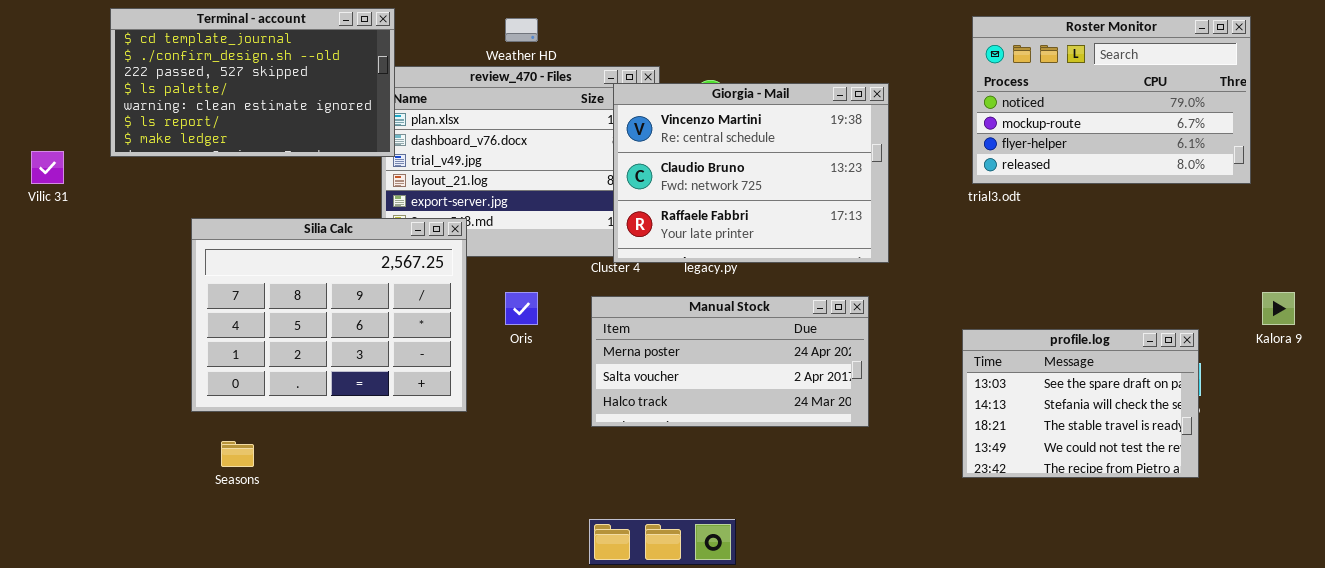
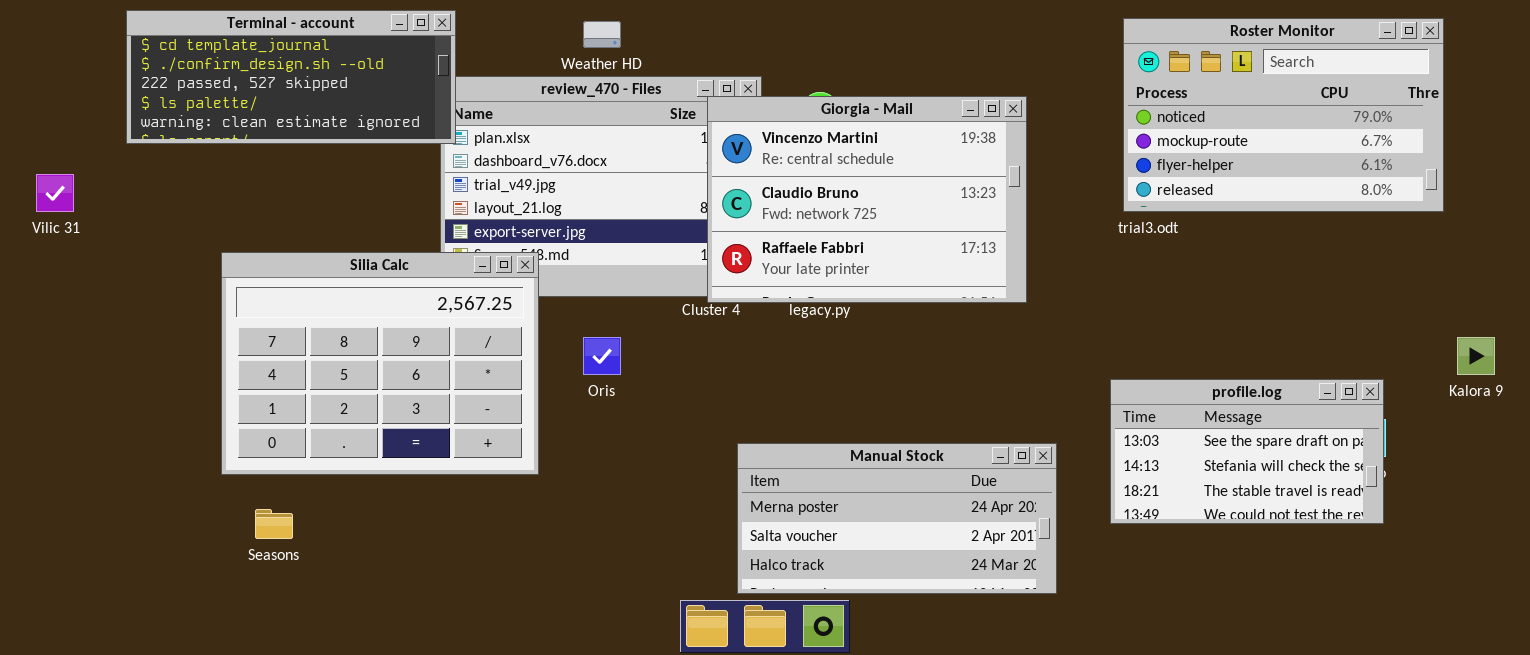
Terminal - account: [110,8,395,157] -> [126,10,456,144], resized
Manual Stock: [591,296,869,427] -> [737,443,1057,594], moved
profile.log: [962,329,1199,478] -> [1110,379,1384,524], resized

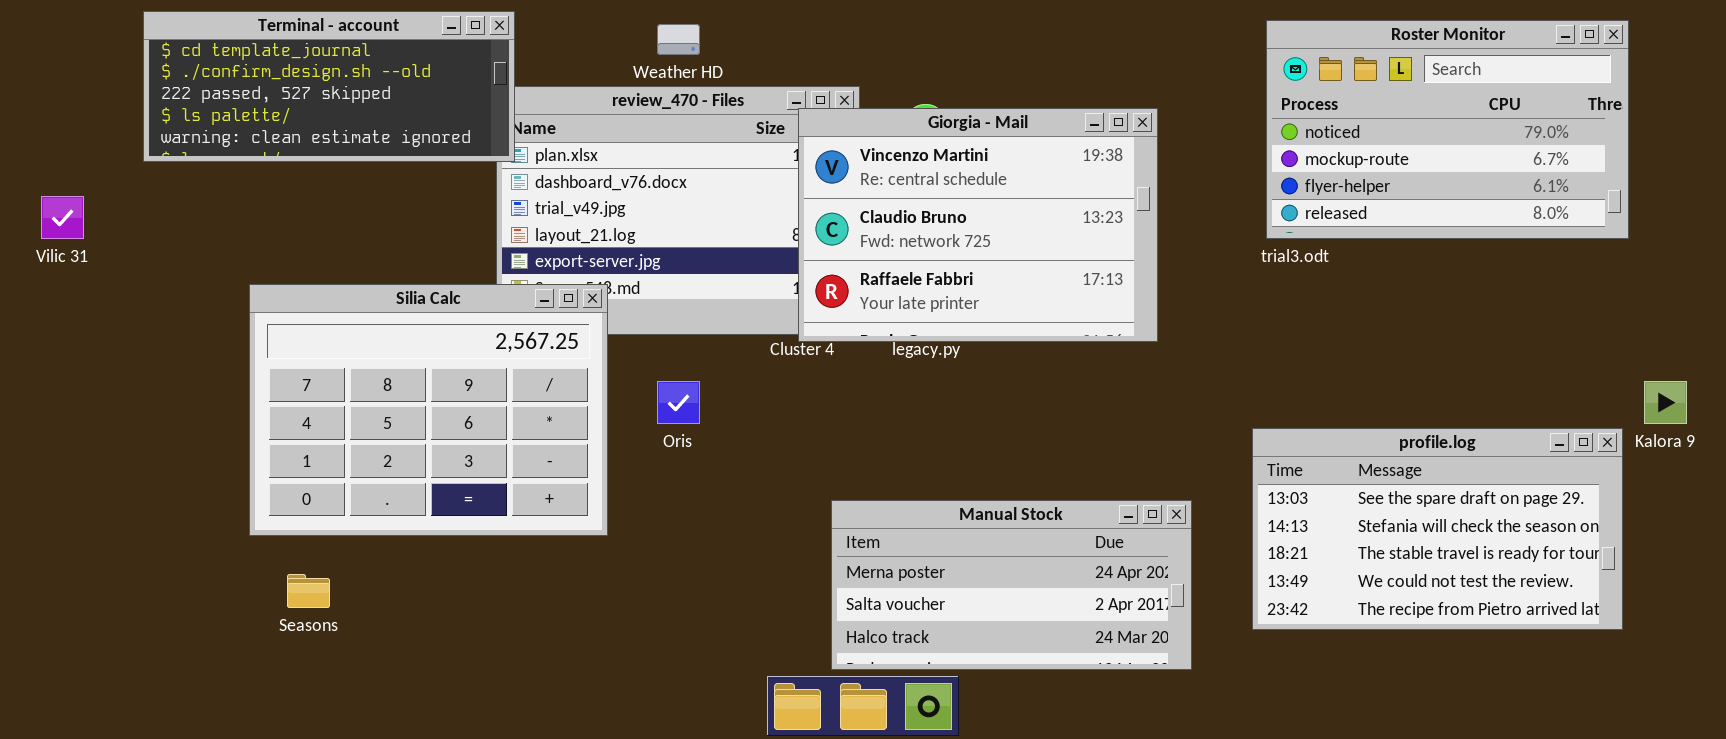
profile.log: [1110,379,1384,524] -> [1252,428,1623,630], resized

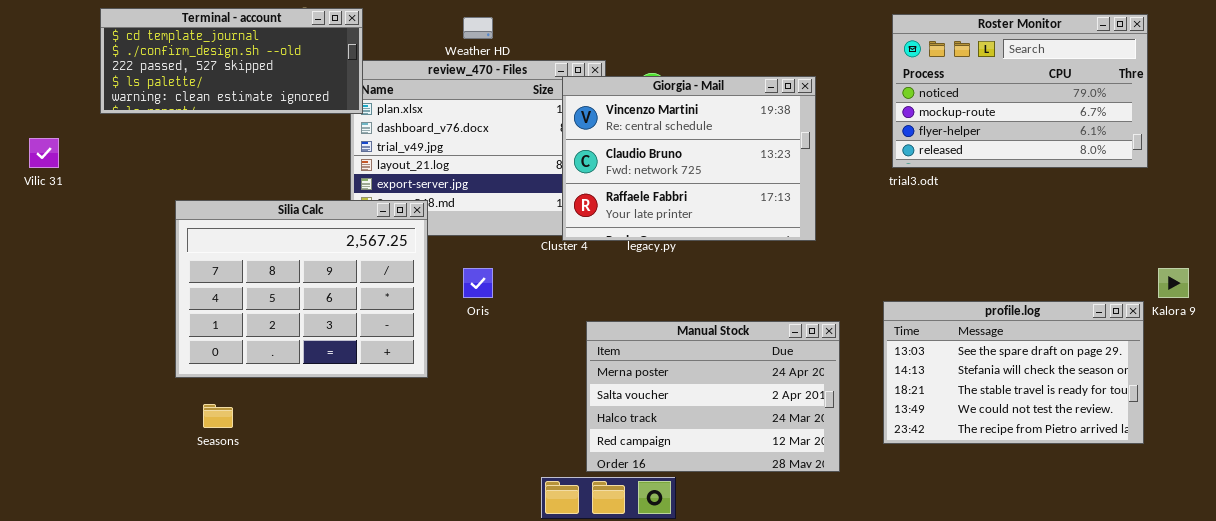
Manual Stock: [831,500,1192,670] -> [586,321,840,472], resized

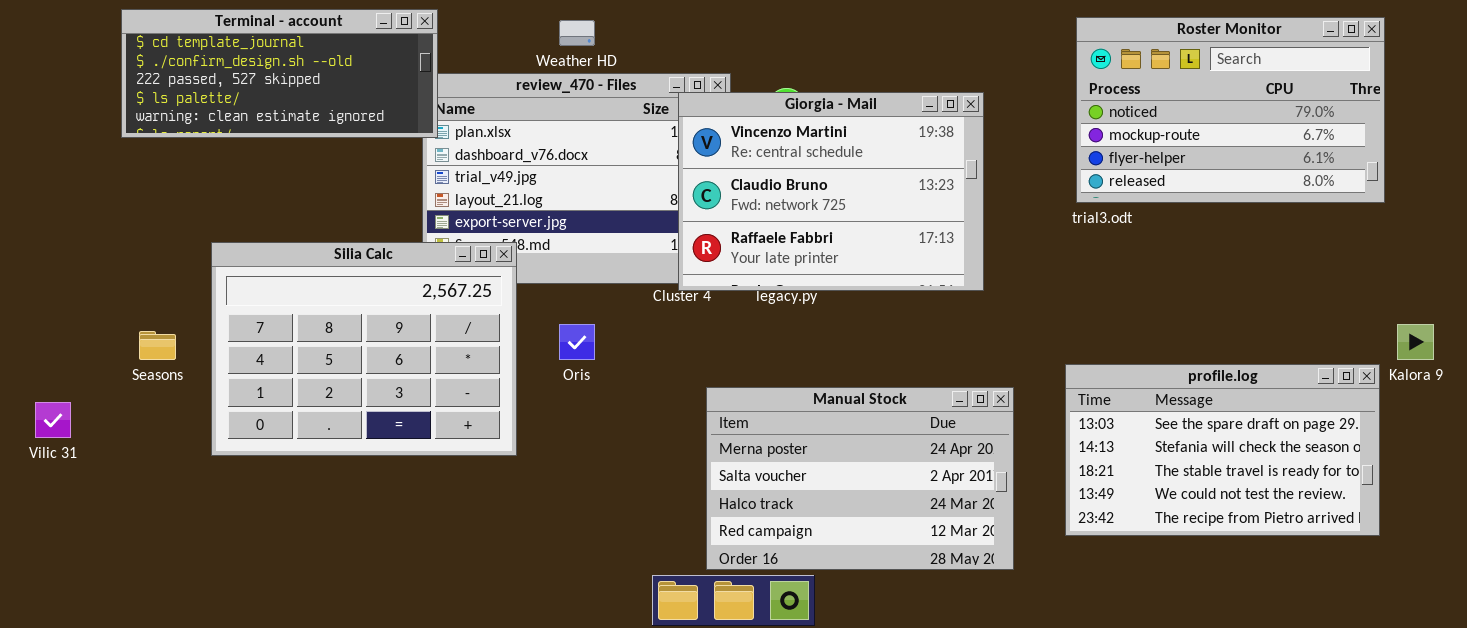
Vilic 31: [29,138,59,168] -> [35,402,71,438], moved
Seasons: [203,404,233,428] -> [139,331,176,360], moved

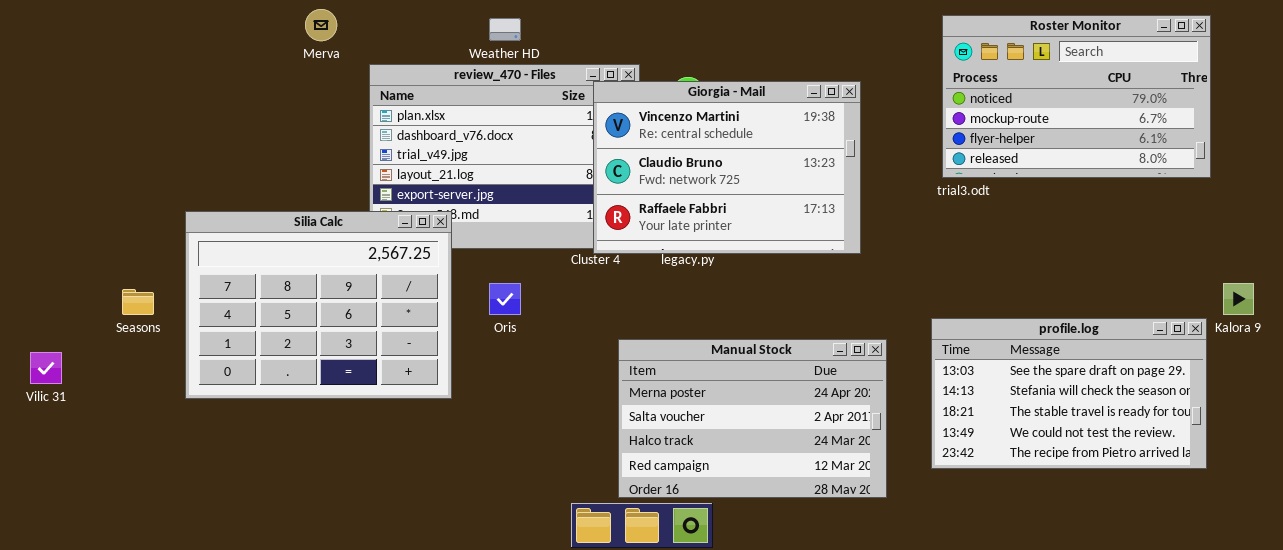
Terminal - account: [121,9,438,138] -> none, closed

